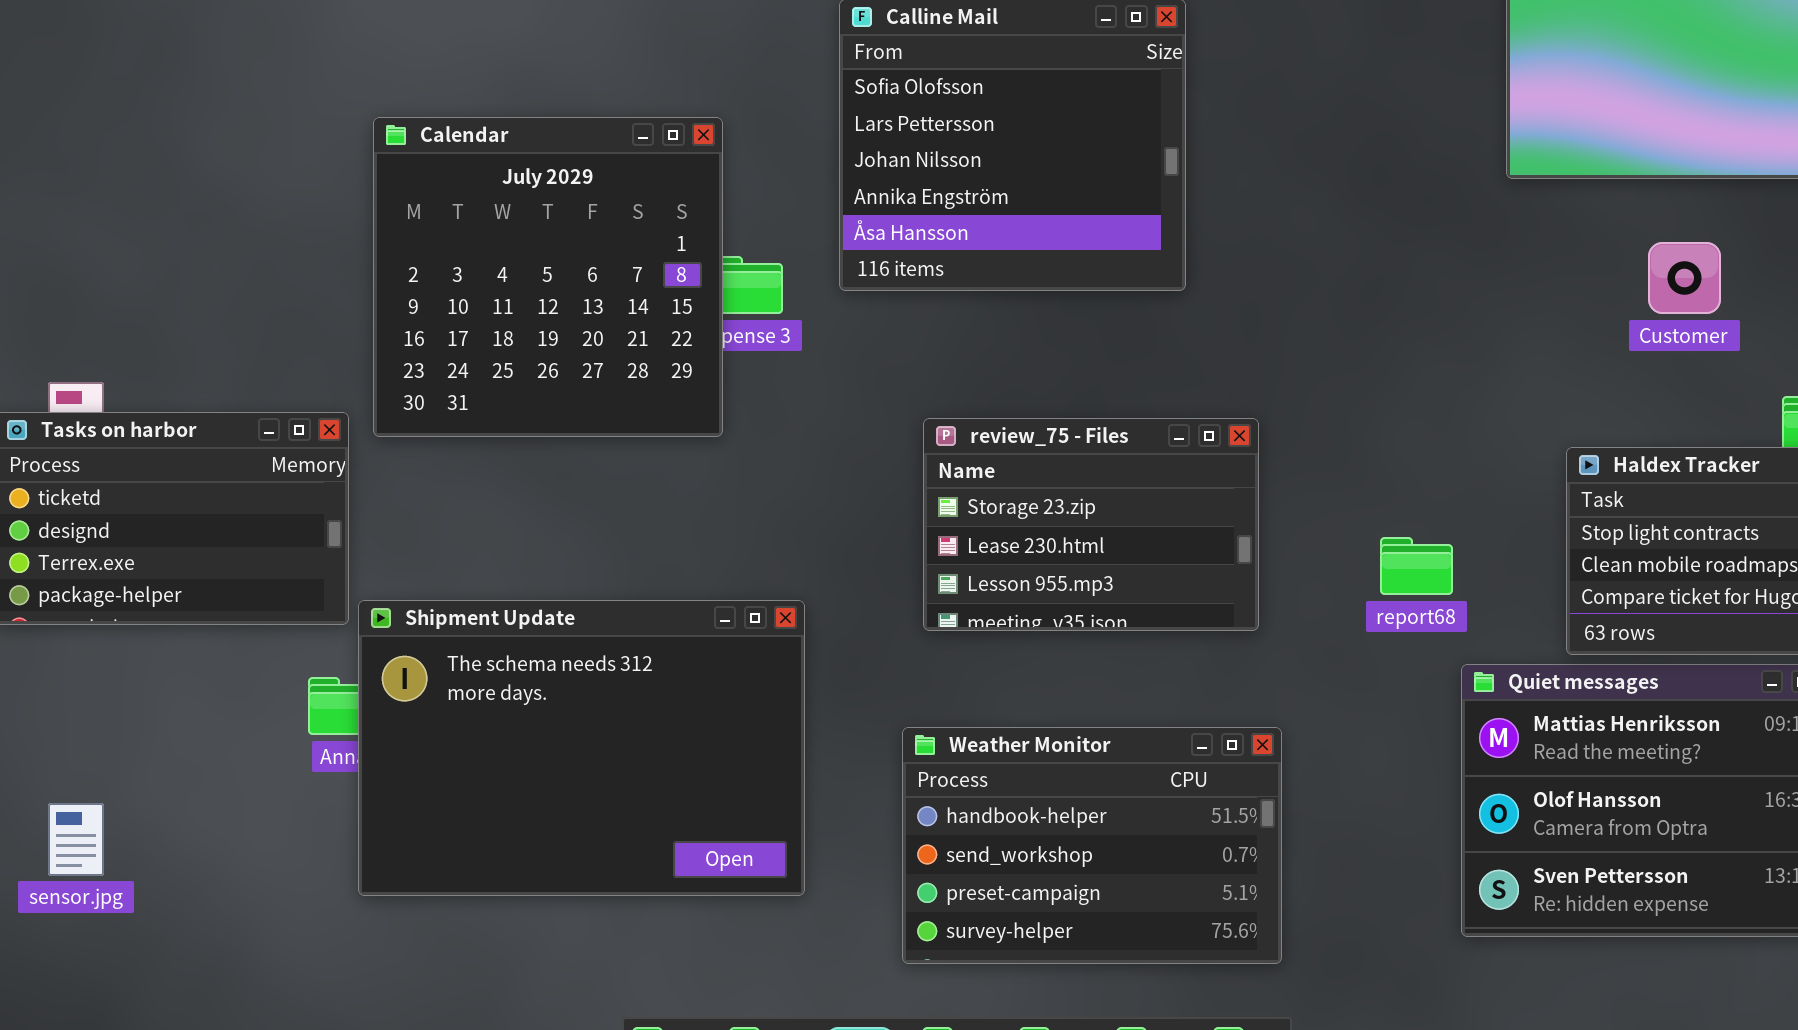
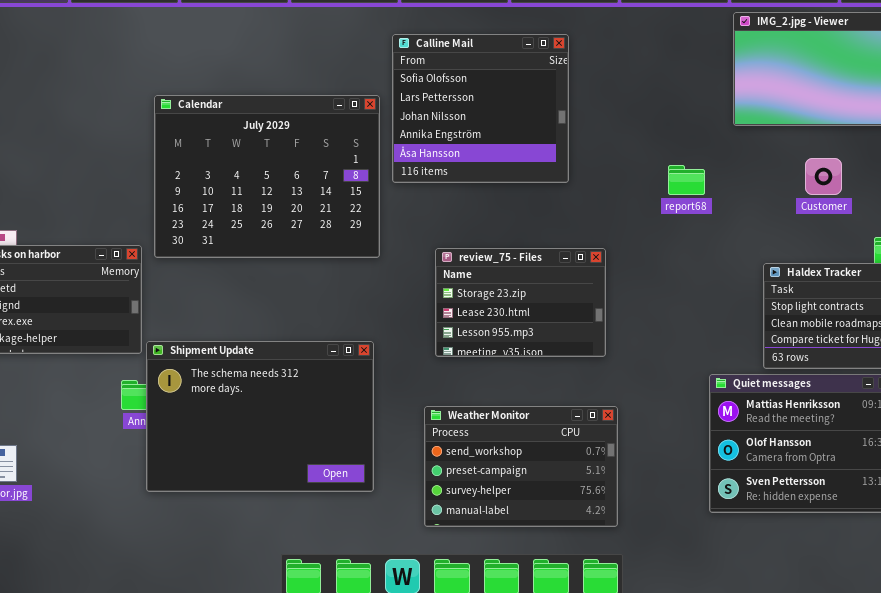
Calendar: [373,117,723,437] -> [154,95,380,258], resized
report68: [1380,537,1453,595] -> [668,165,705,195], moved
Weather Monitor: [902,727,1282,964] -> [424,406,618,527], scrolled down 1 row

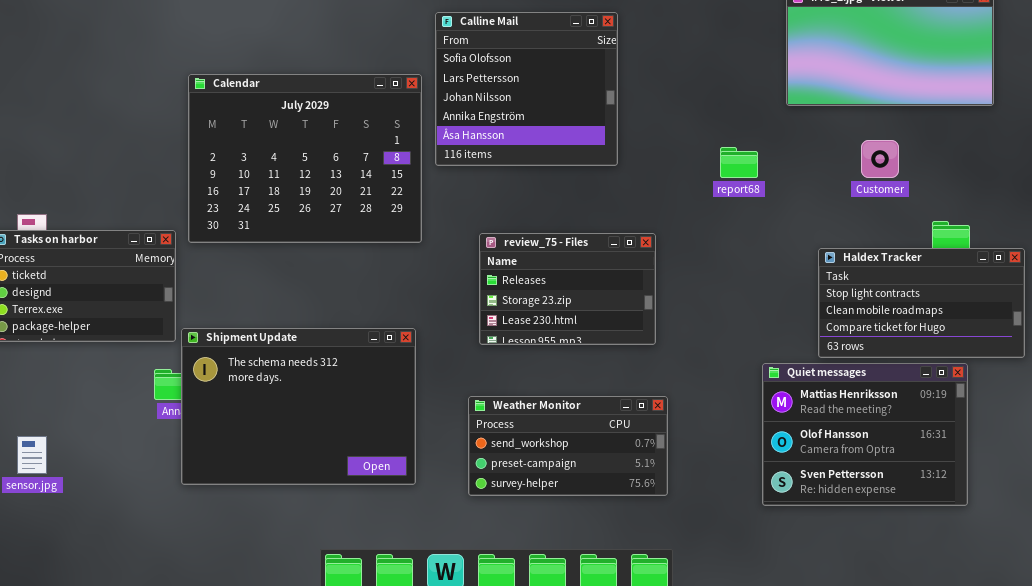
review_75 - Files: [435,248,606,357] -> [479,233,656,345], scrolled up 1 row
Weather Monitor: [424,406,618,527] -> [468,396,668,496], resized

